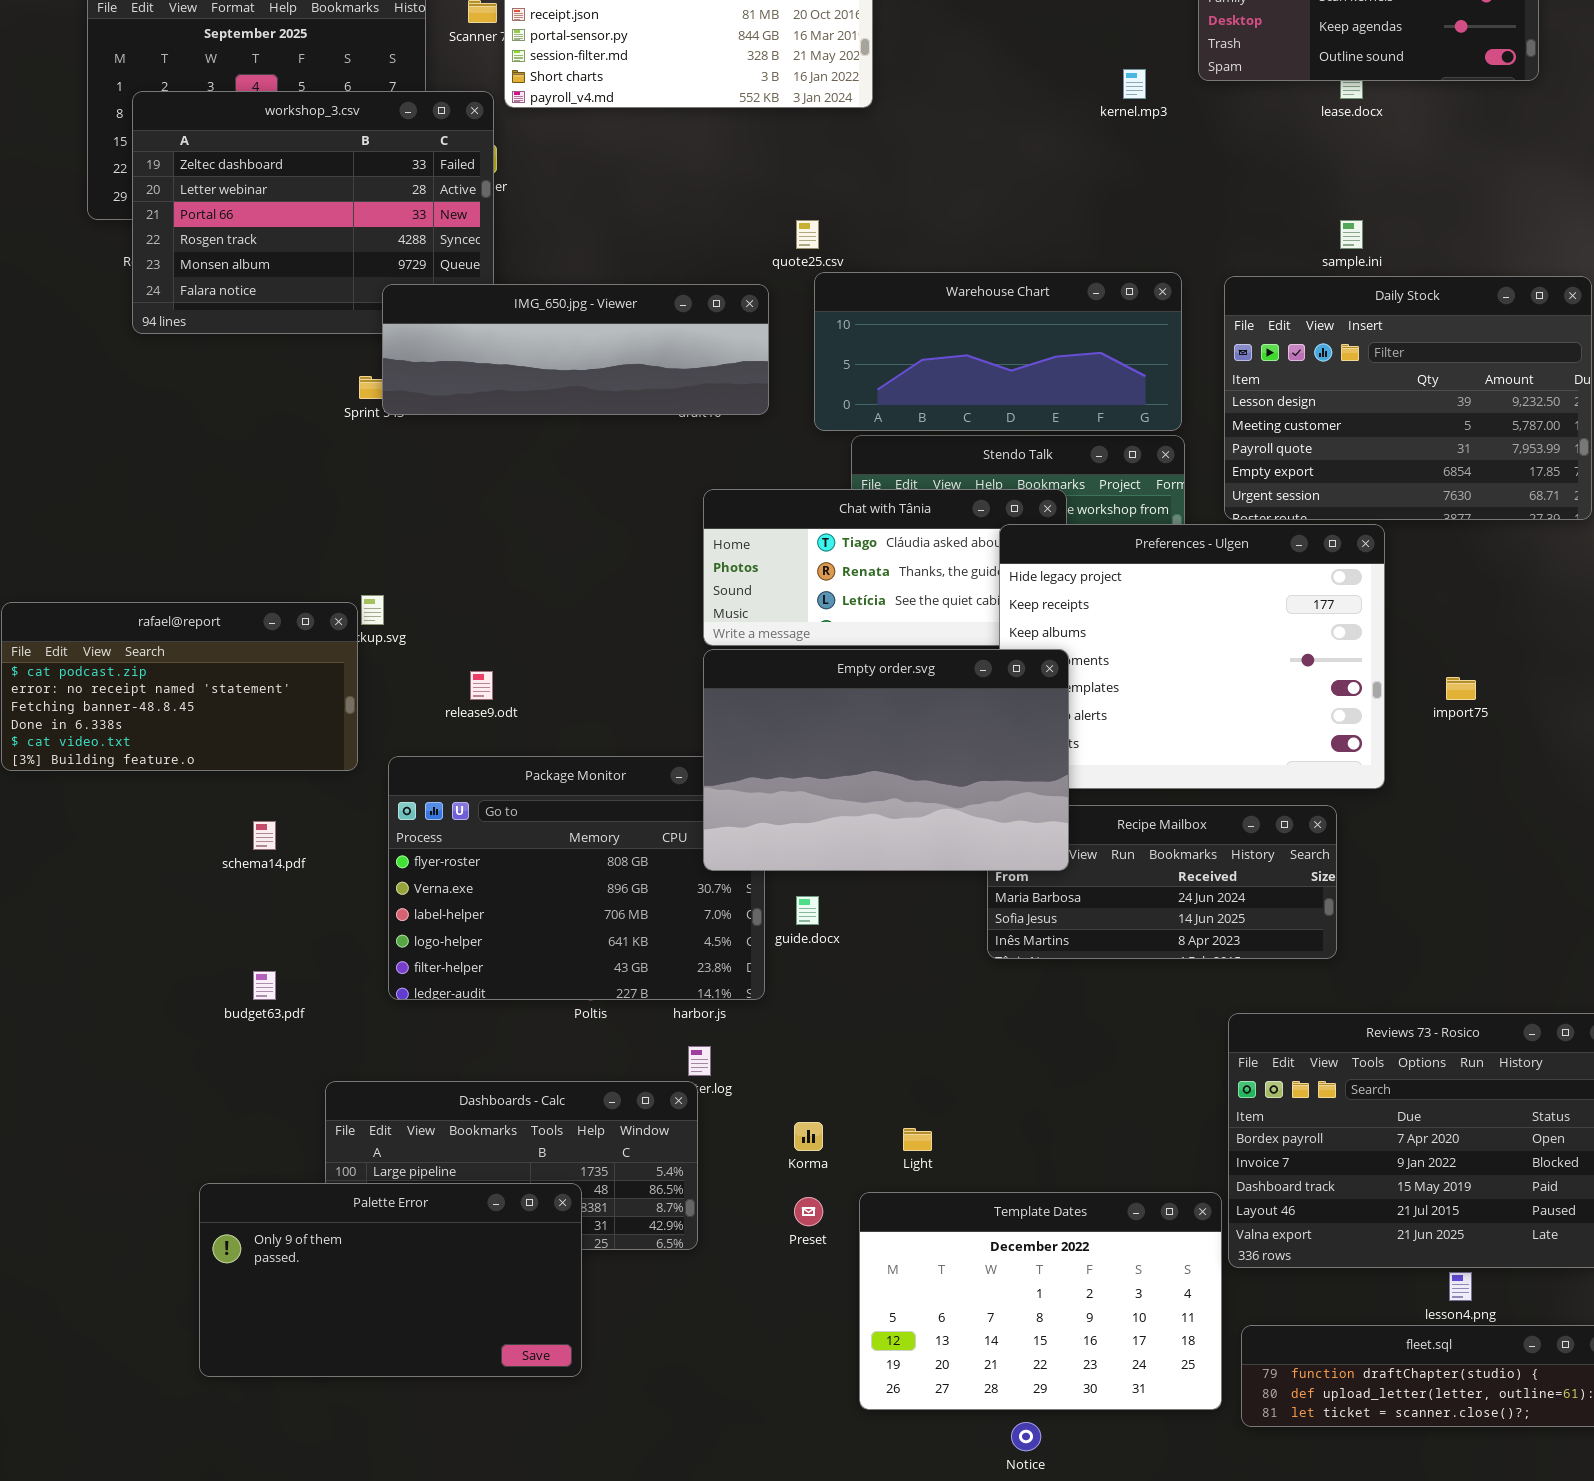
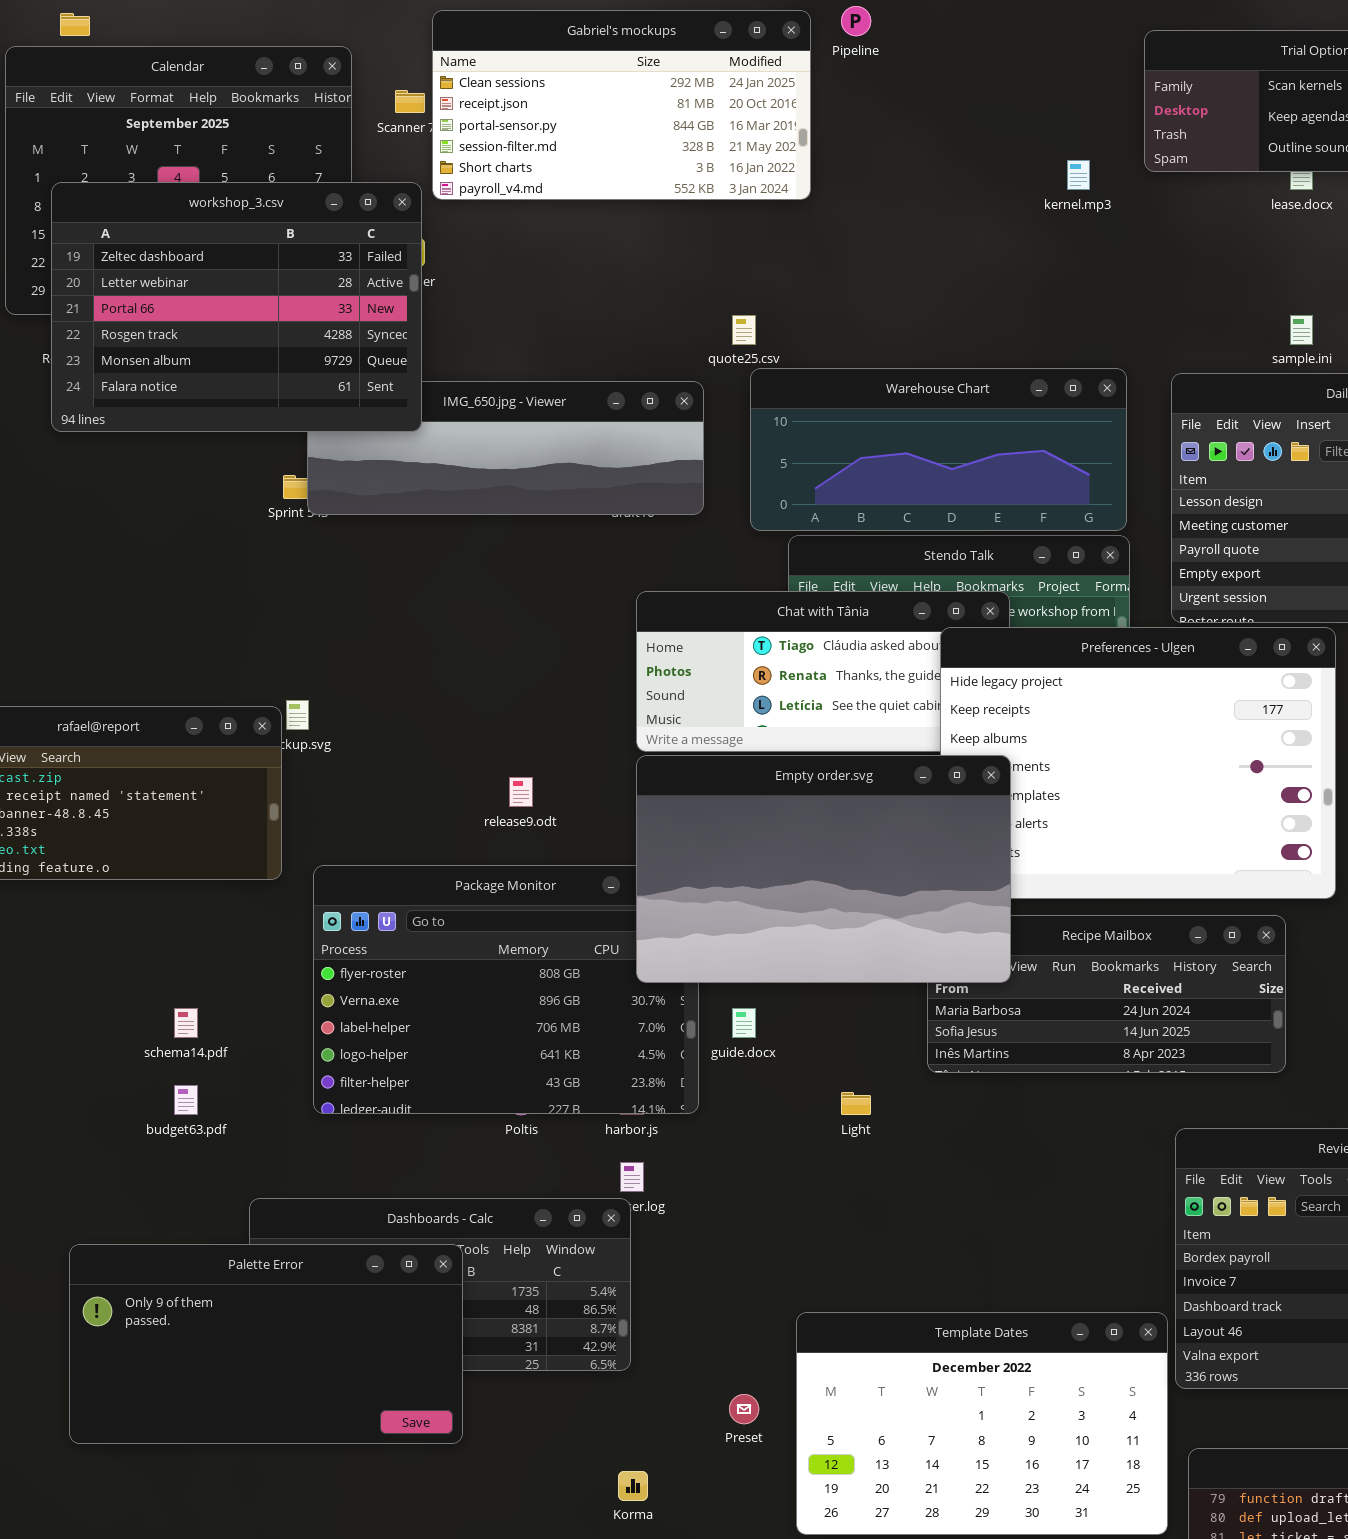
workshop_3.csv: [132,91,494,334] -> [51,182,422,432], raised
release9.odt: [470,671,493,700] -> [509,777,533,807], moved
schema14.pdf: [253,821,276,850] -> [174,1008,198,1038], moved
Korma: [794,1122,823,1151] -> [618,1471,648,1501], moved
Light: [903,1128,932,1151] -> [841,1092,871,1115], moved
Palette Error: [199,1183,582,1377] -> [69,1244,463,1444], moved
Preset: [794,1197,823,1226] -> [729,1394,759,1424], moved

